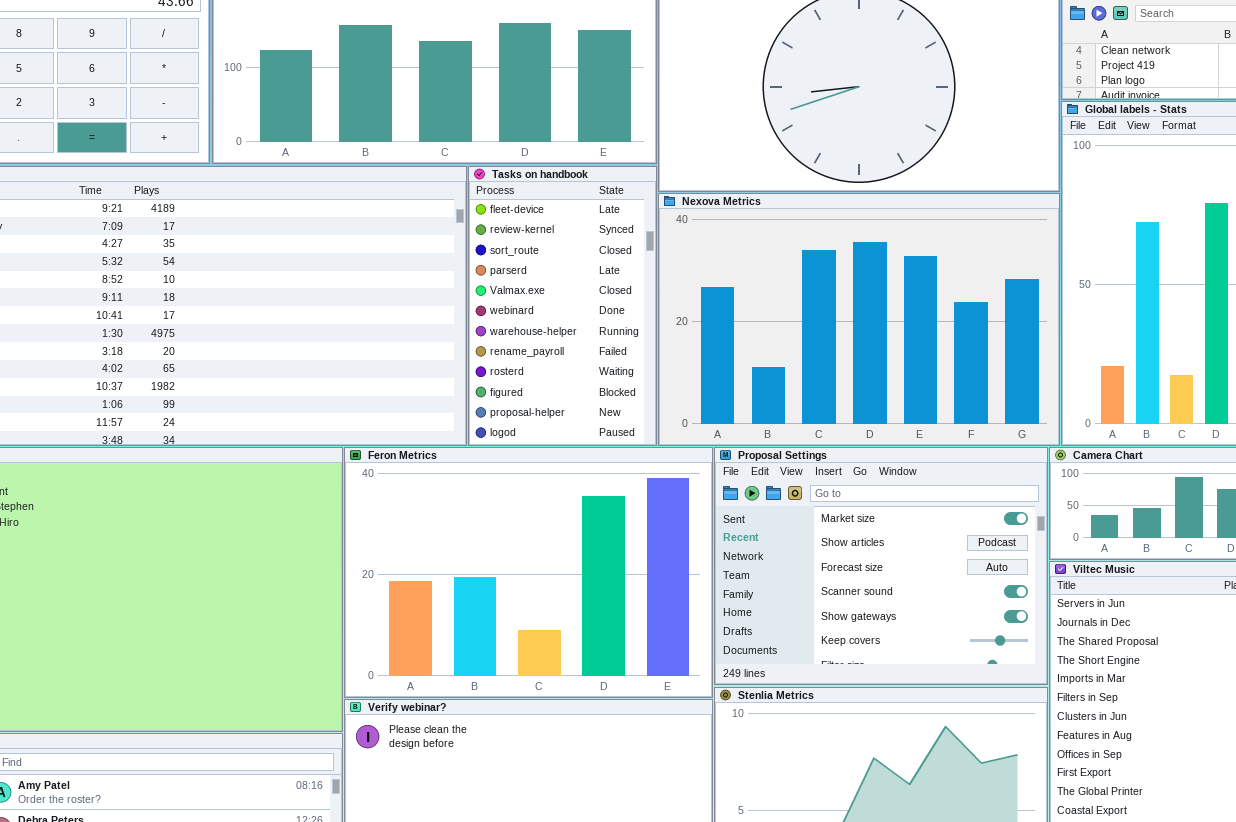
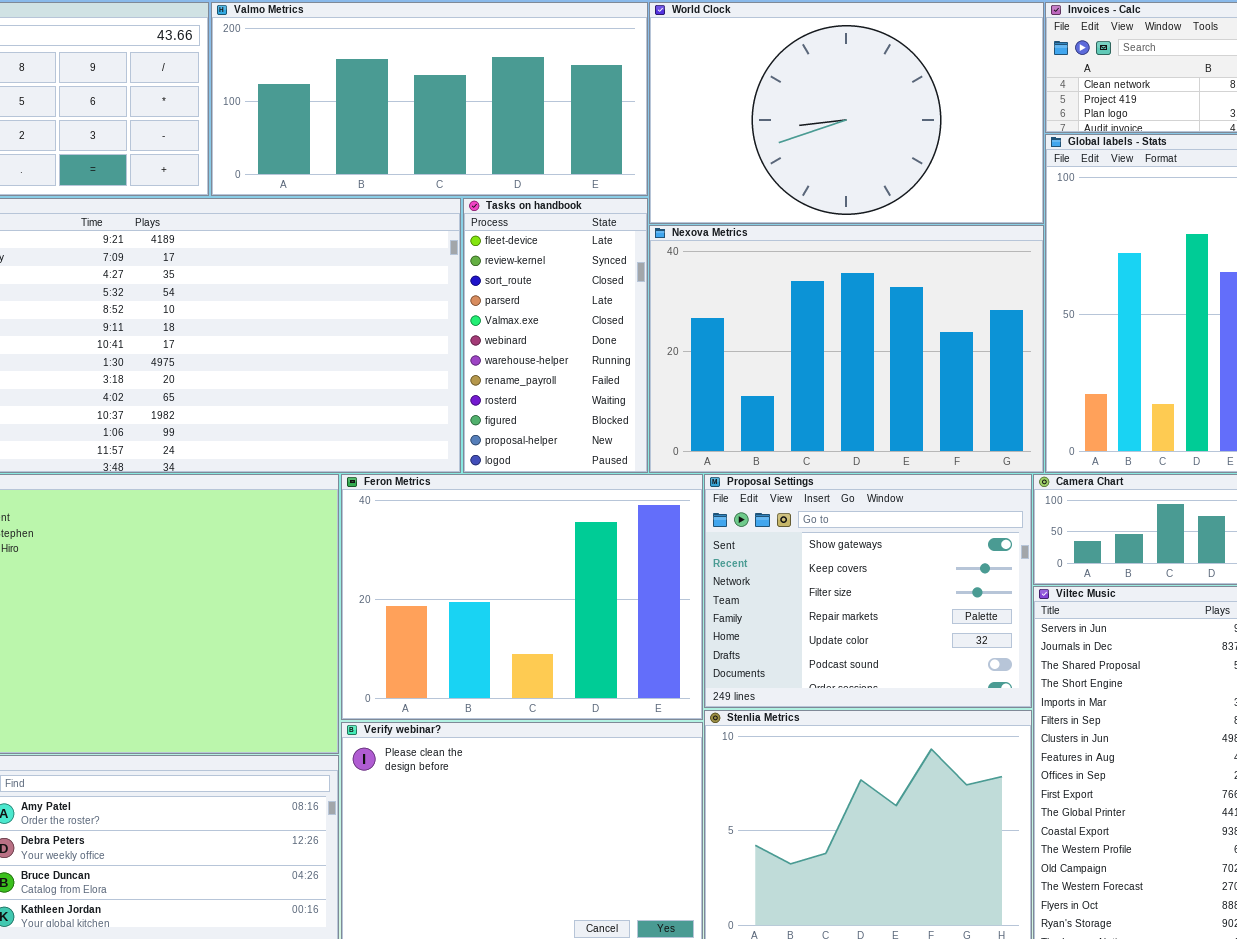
Proposal Settings: [714,447,1048,685] -> [704,474,1032,708], scrolled down 4 rows

